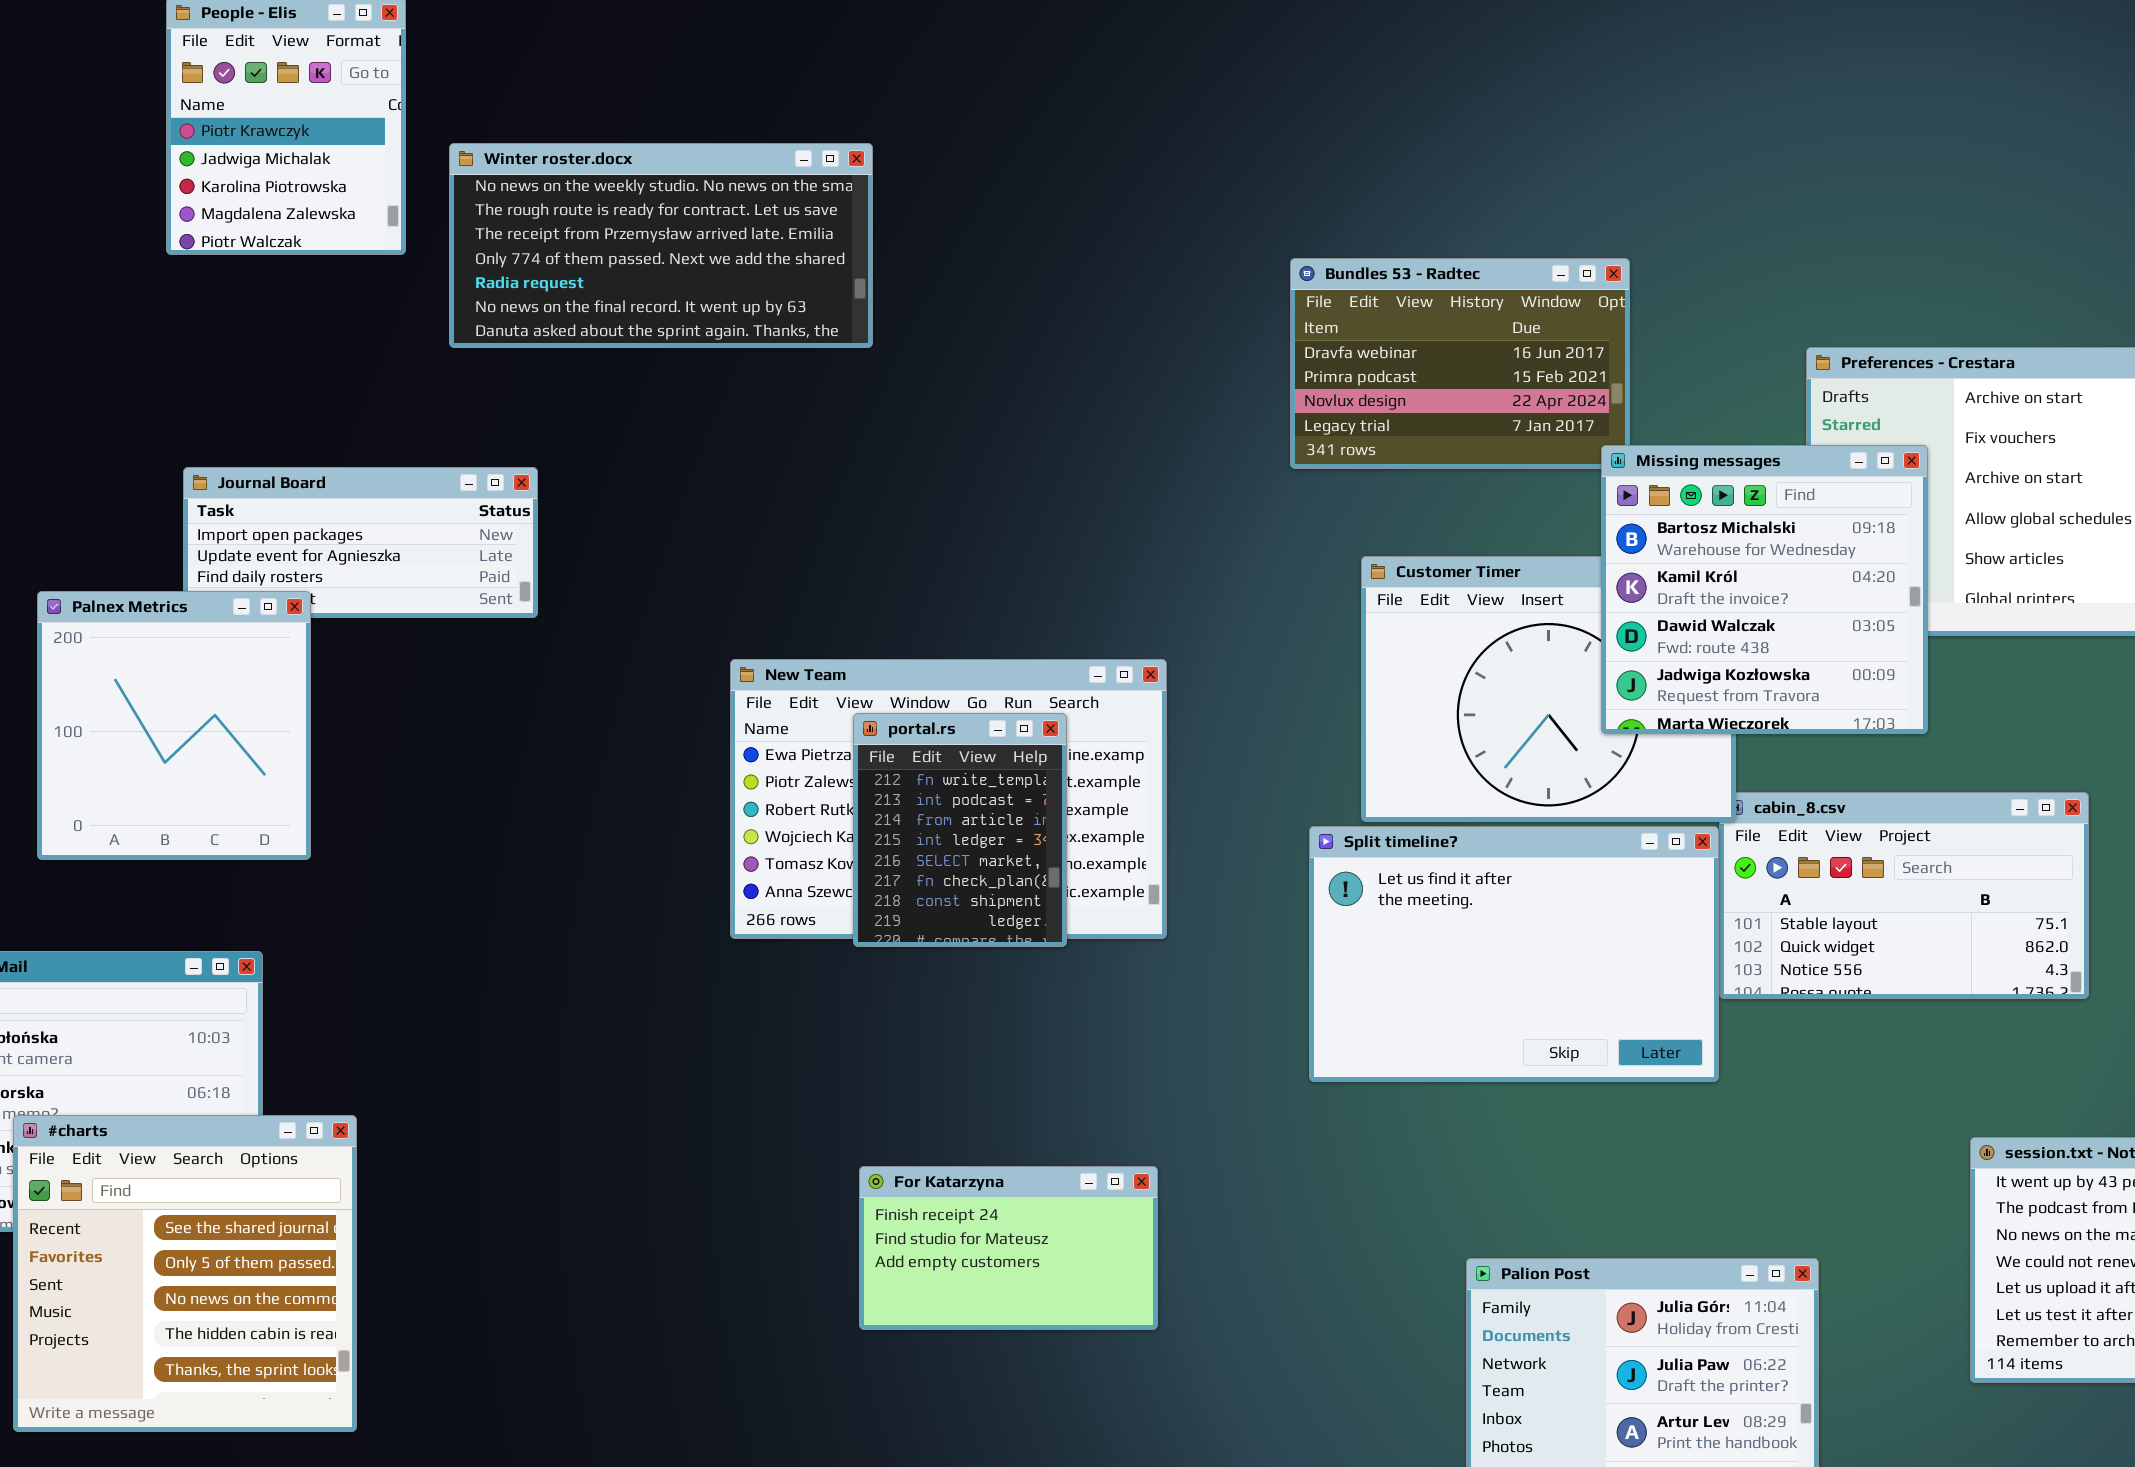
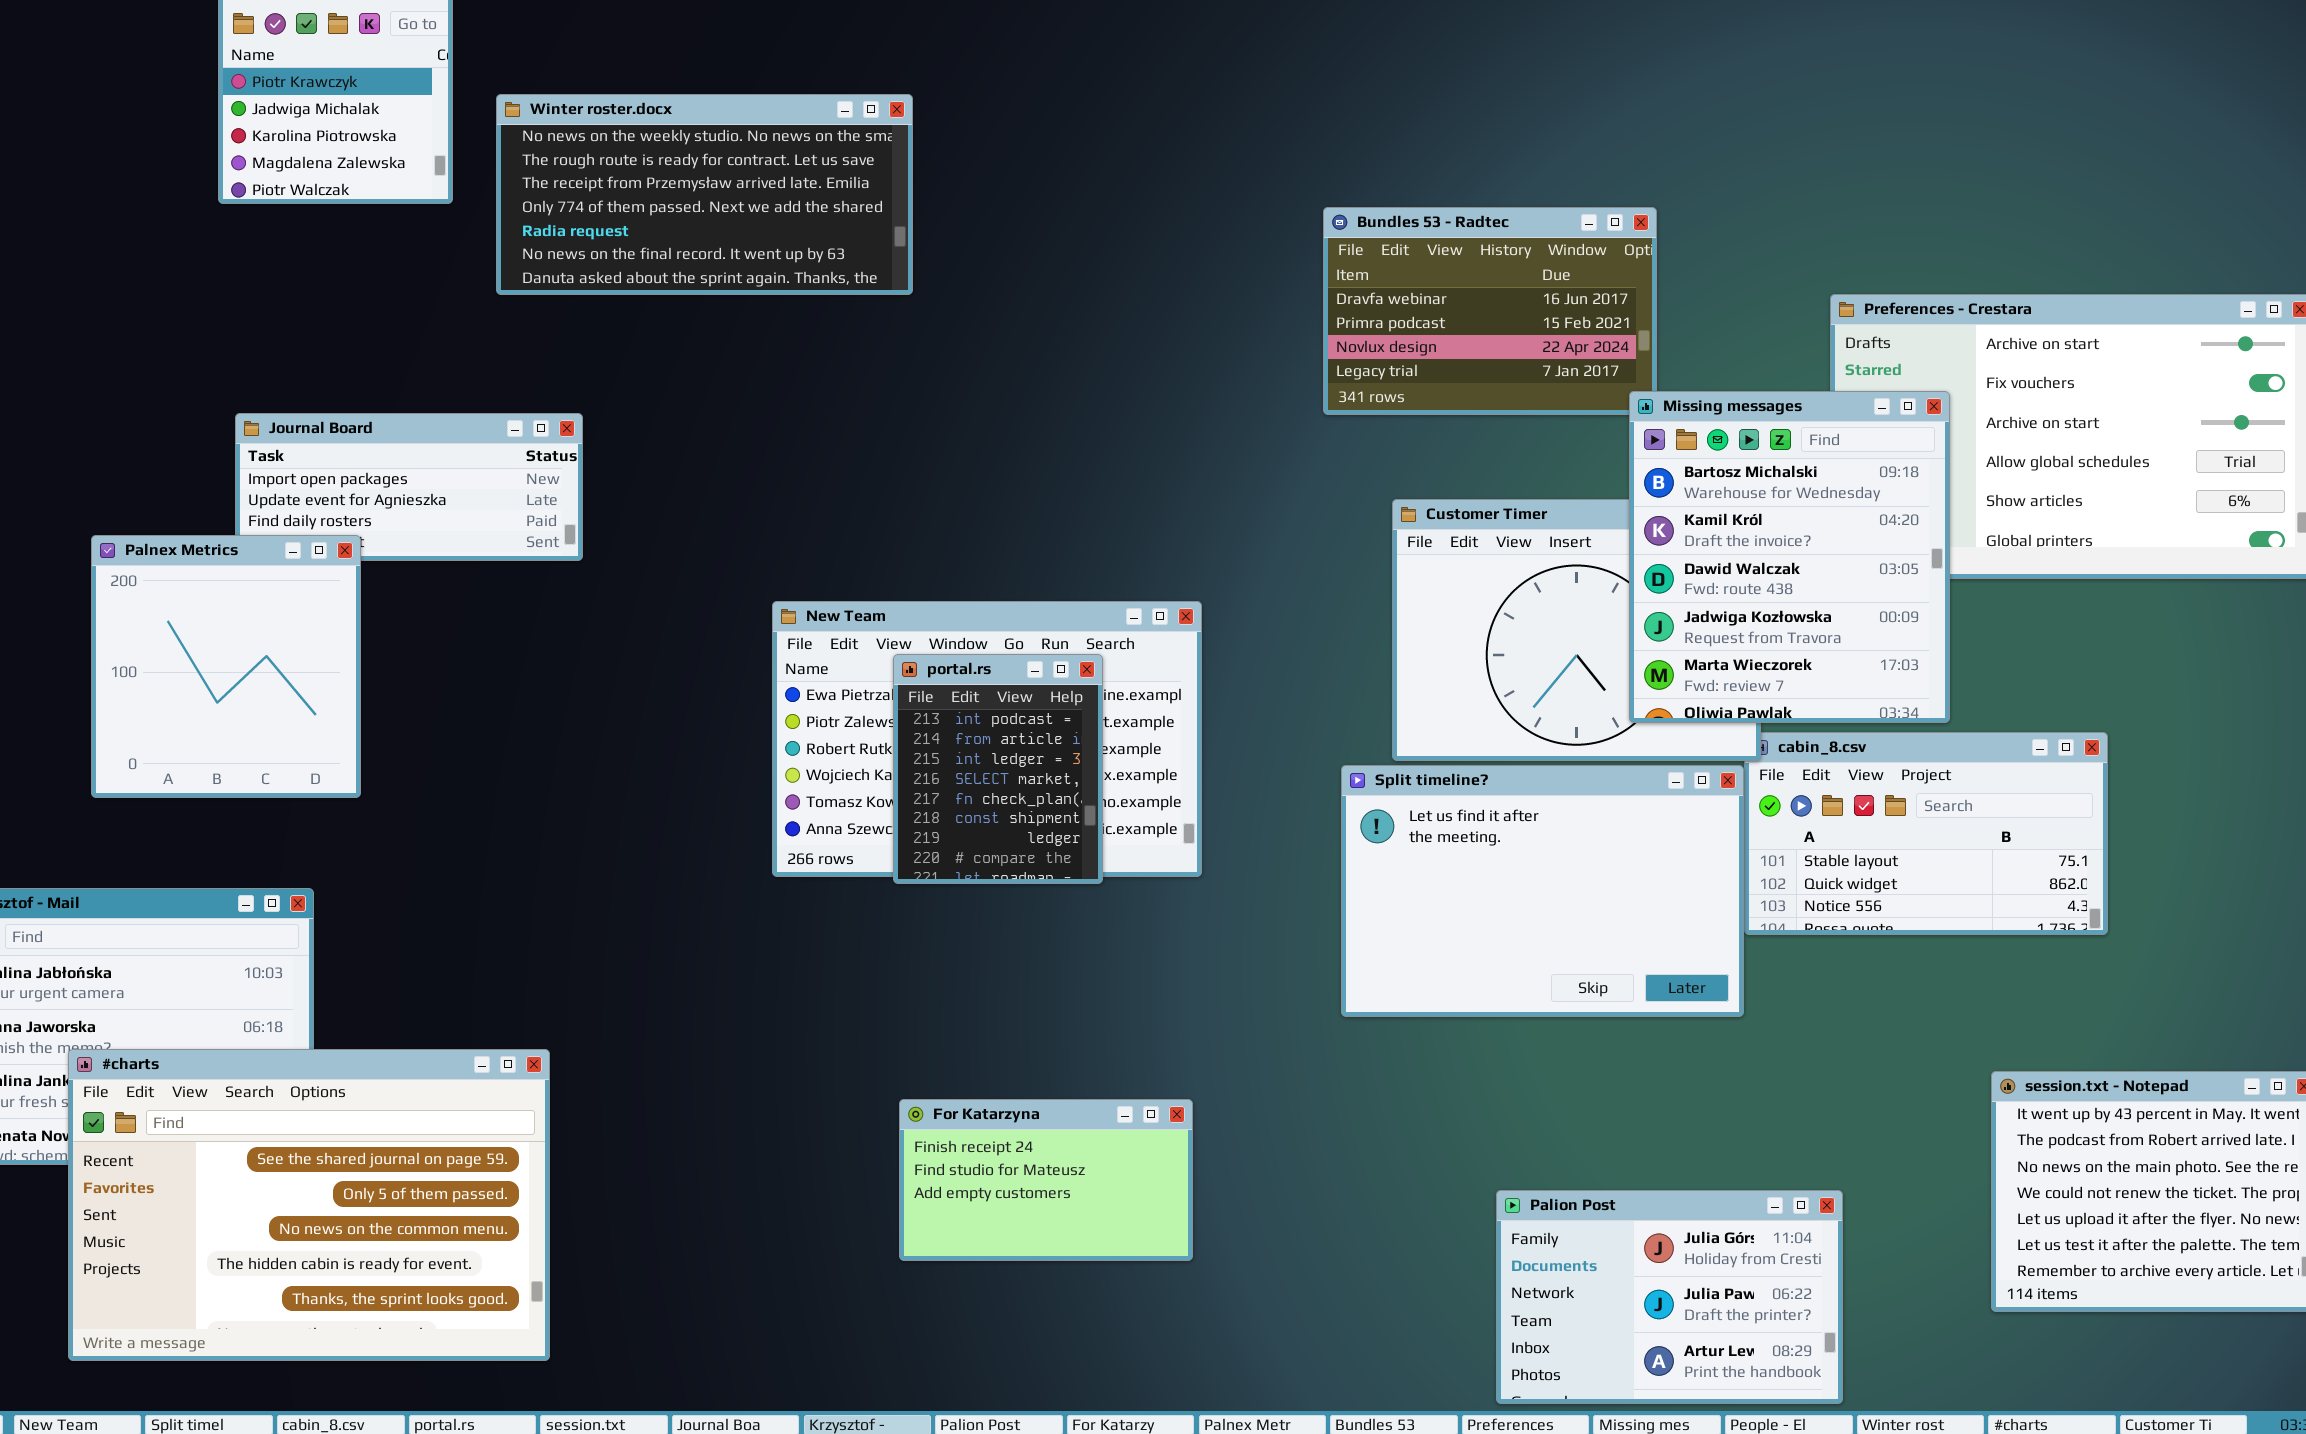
Missing messages: [1601,445,1928,734] -> [1629,391,1950,723], resized
portal.rs: [853,713,1067,947] -> [893,654,1103,884], scrolled down 1 row
#charts: [13,1115,357,1432] -> [68,1049,550,1361], resized

